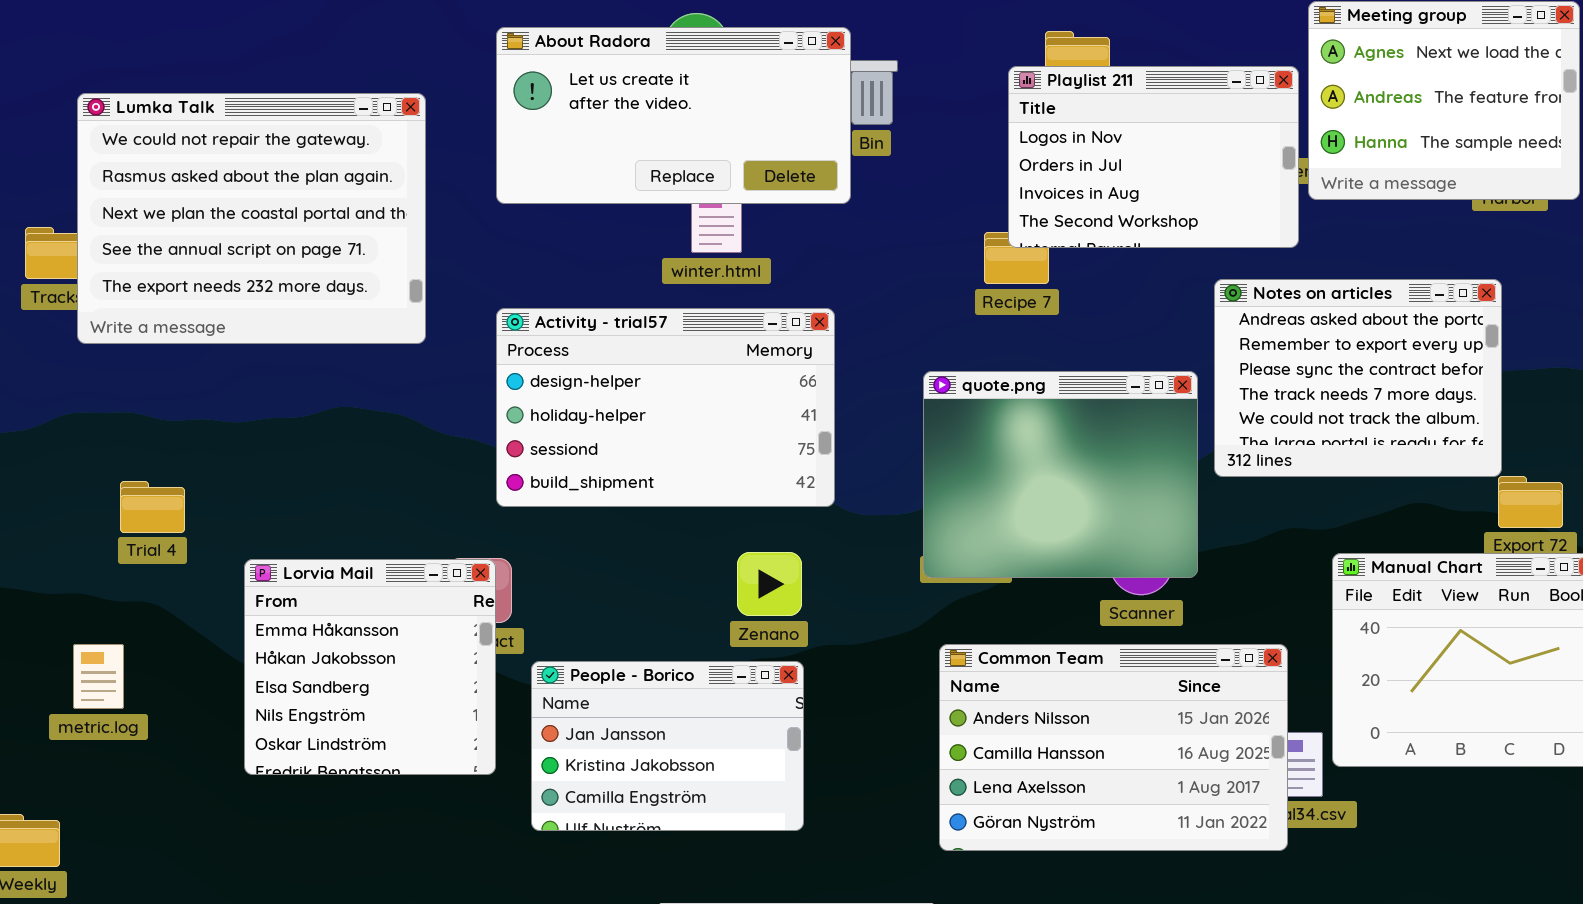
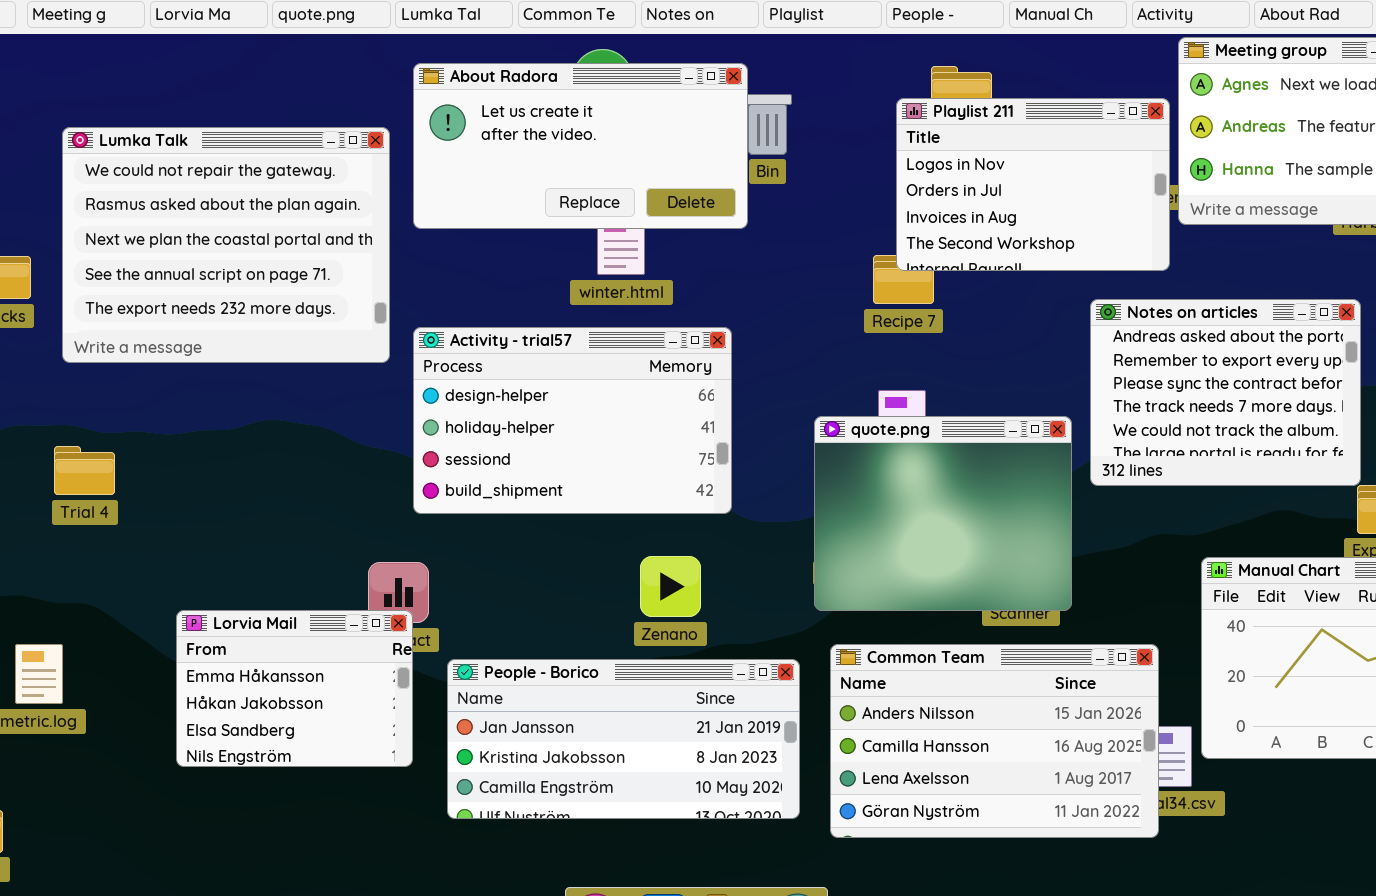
Lumka Talk: [77,93,426,344] -> [62,127,390,363], moved
quote.png: [923,371,1198,578] -> [814,416,1072,611], moved
Trial 4: [120,481,185,533] -> [54,446,115,495], moved
Lorvia Mail: [244,559,496,775] -> [176,610,413,767], resized
People - Borico: [531,661,804,831] -> [447,659,800,819], resized

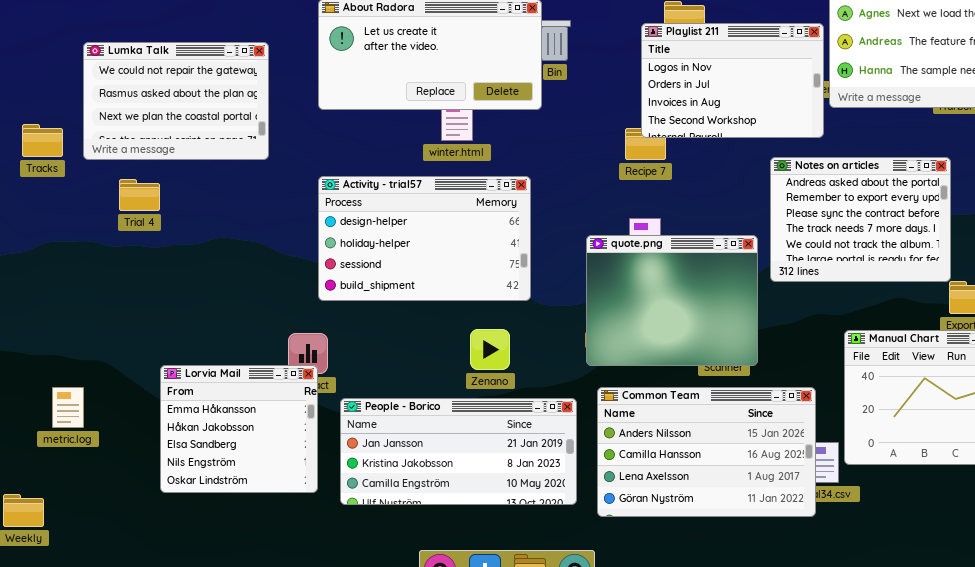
Lumka Talk: [62,127,390,363] -> [83,42,269,160], resized
Trial 4: [54,446,115,495] -> [119,179,160,211], moved
Lorvia Mail: [176,610,413,767] -> [160,365,318,493], resized

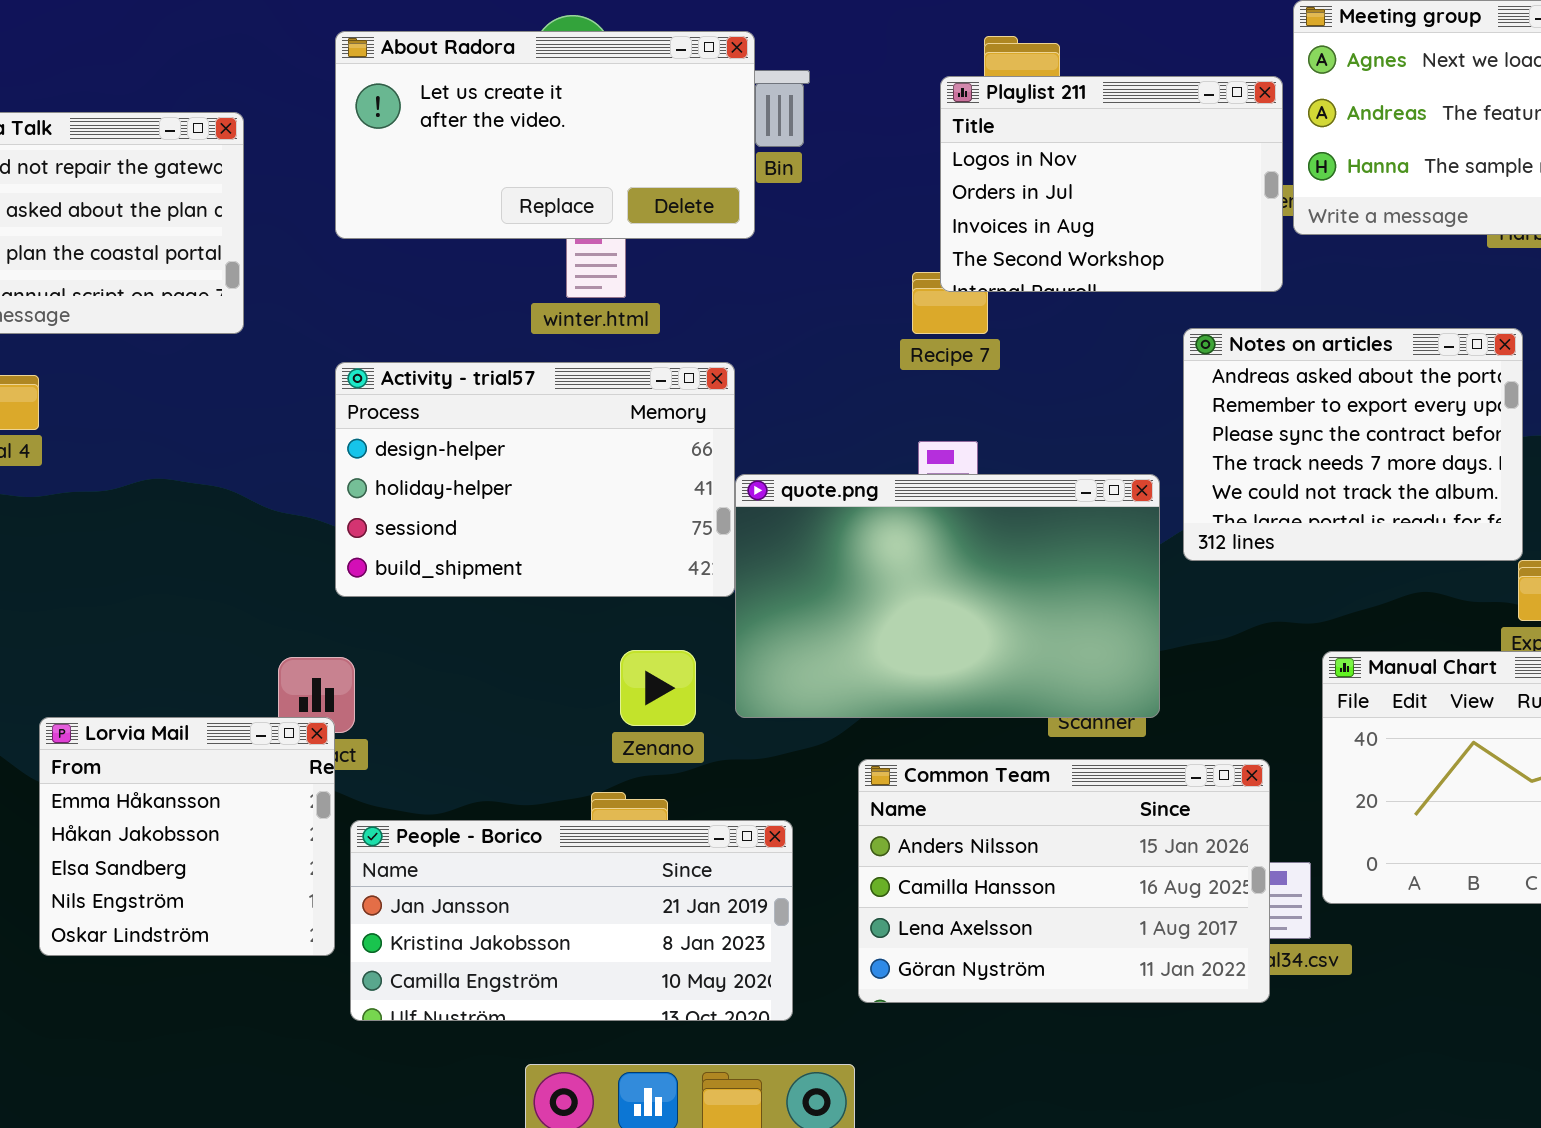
quote.png: [586,235,758,366] -> [735,474,1160,718], resized
People - Borico: [340,398,577,505] -> [350,820,793,1021], moved

